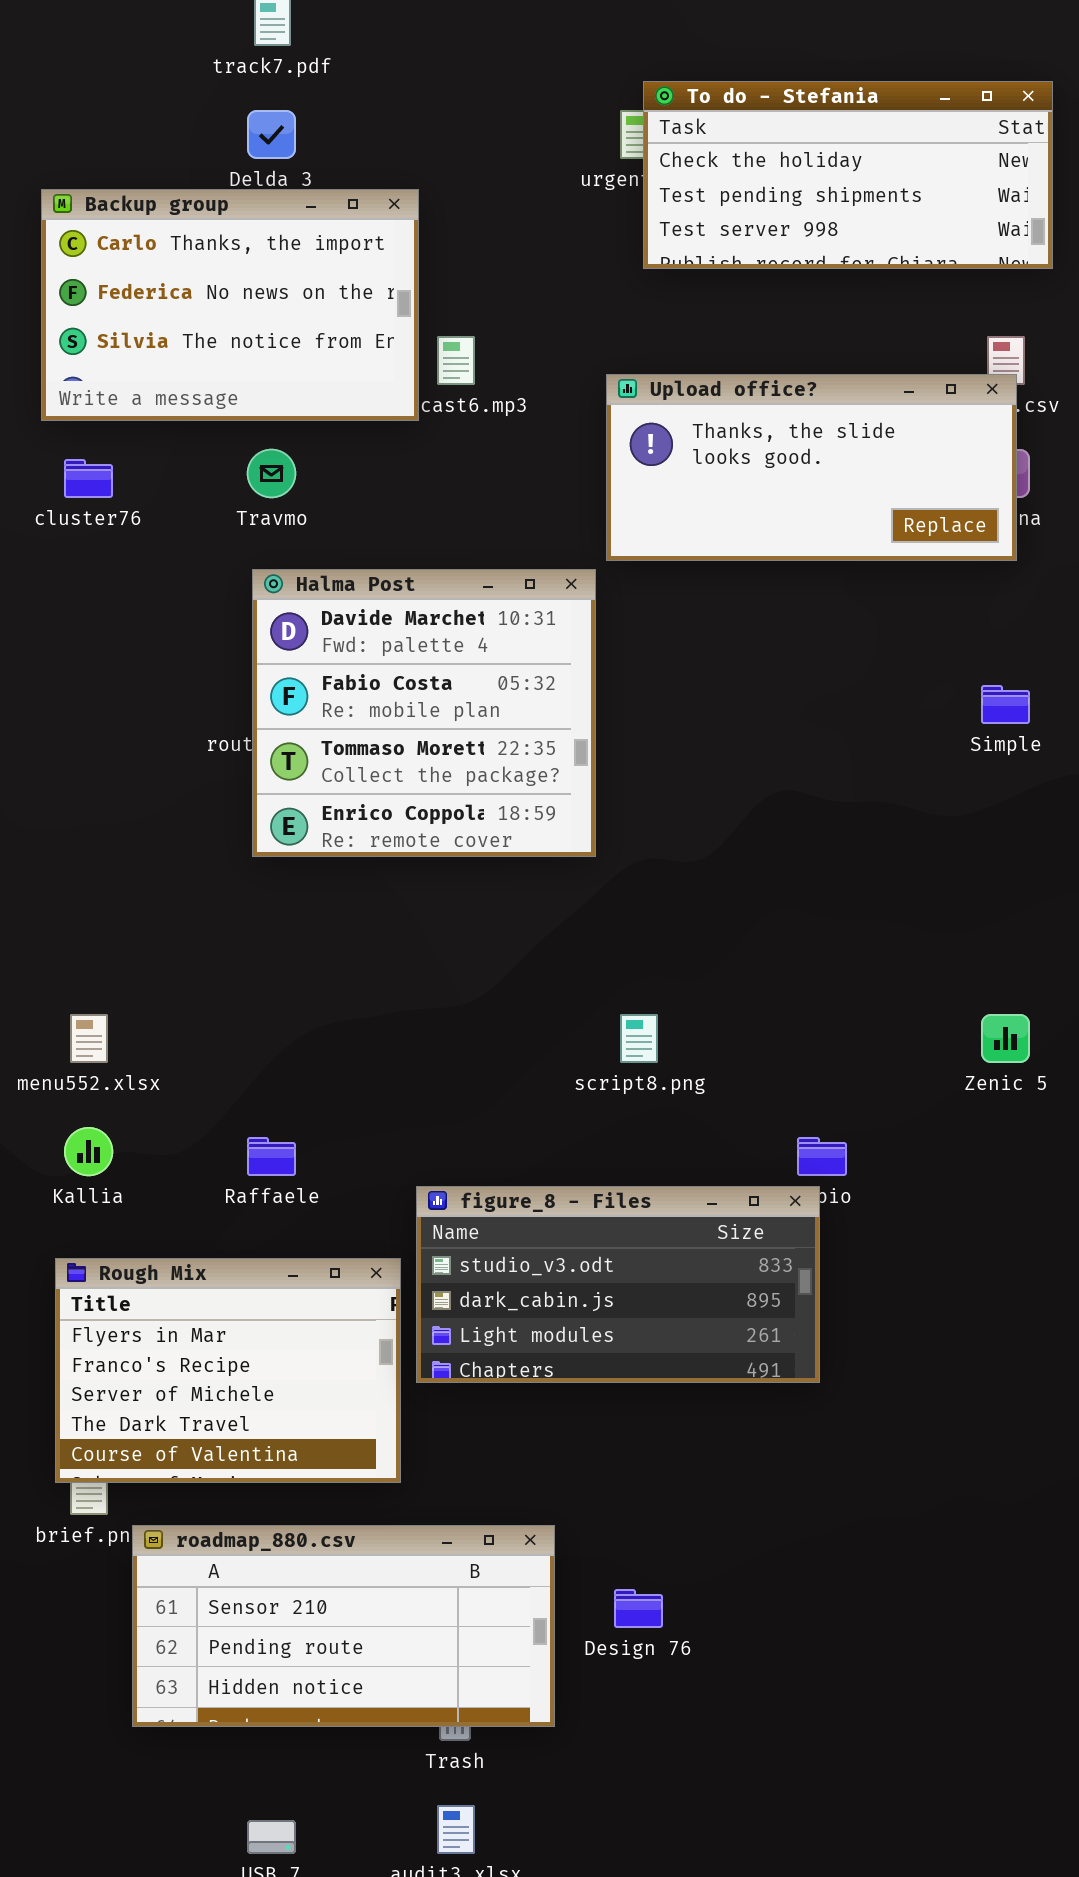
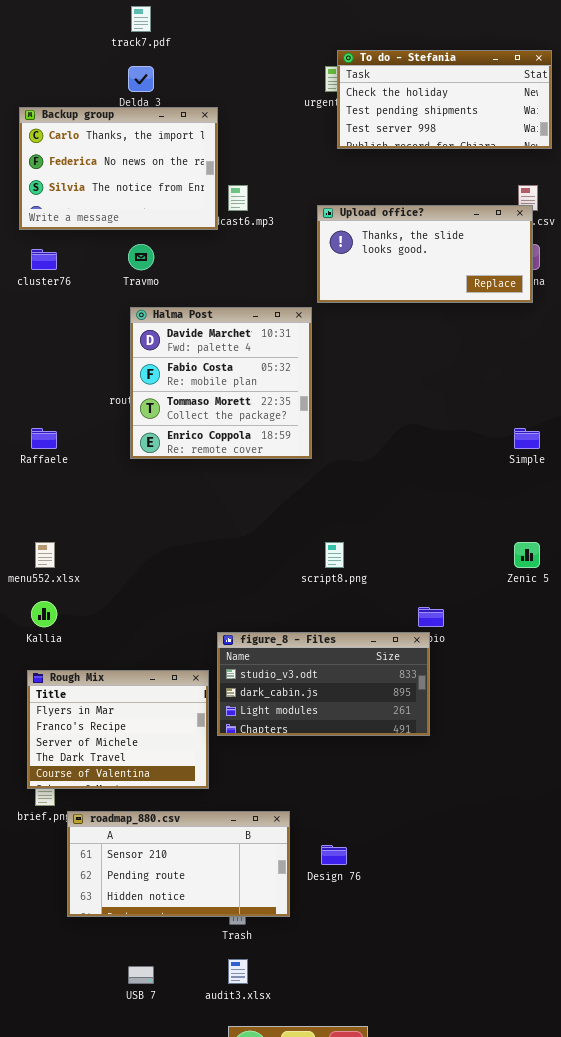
Simple: [981,685,1030,724] -> [514,428,540,449], moved
Raffaele: [247,1137,296,1176] -> [31,428,57,449], moved

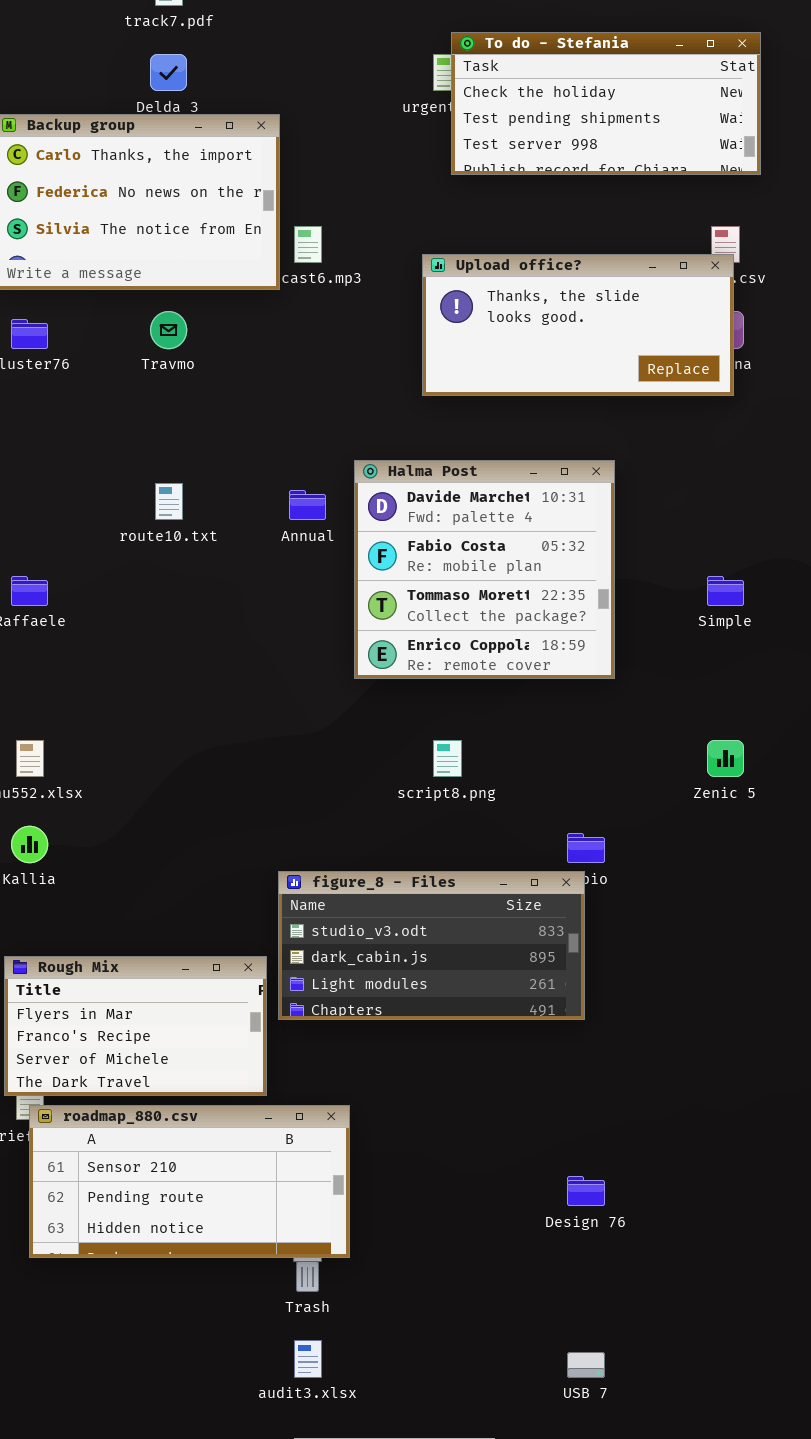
Halma Post: [130,307,312,459] -> [354,460,615,679], moved
Rough Mix: [27,670,209,789] -> [4,956,267,1096], resized
roadmap_880.csv: [67,811,290,917] -> [29,1105,350,1258], moved
Design 76: [321,845,347,865] -> [567,1176,605,1206], moved
USB 7: [128,966,154,984] -> [567,1352,605,1378], moved

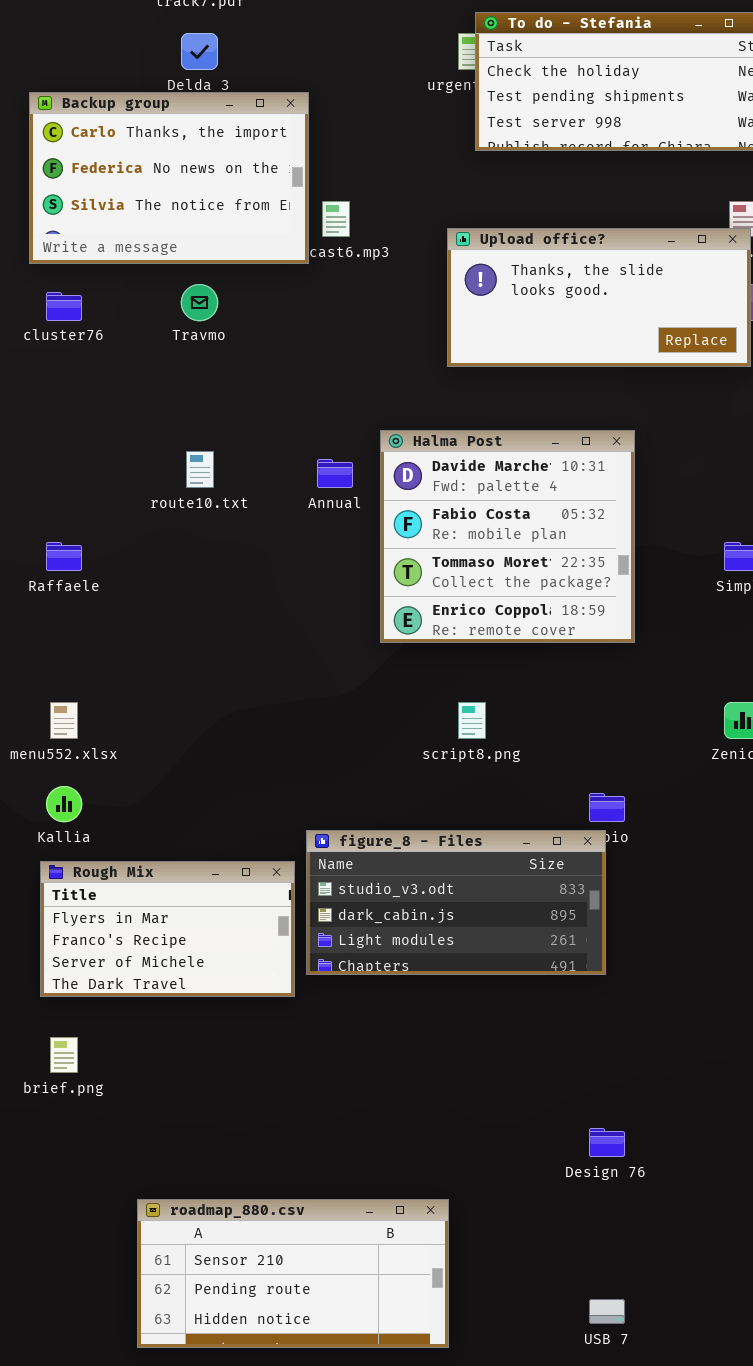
Rough Mix: [4,956,267,1096] -> [40,861,295,997], moved
roadmap_880.csv: [29,1105,350,1258] -> [137,1199,449,1348], moved

